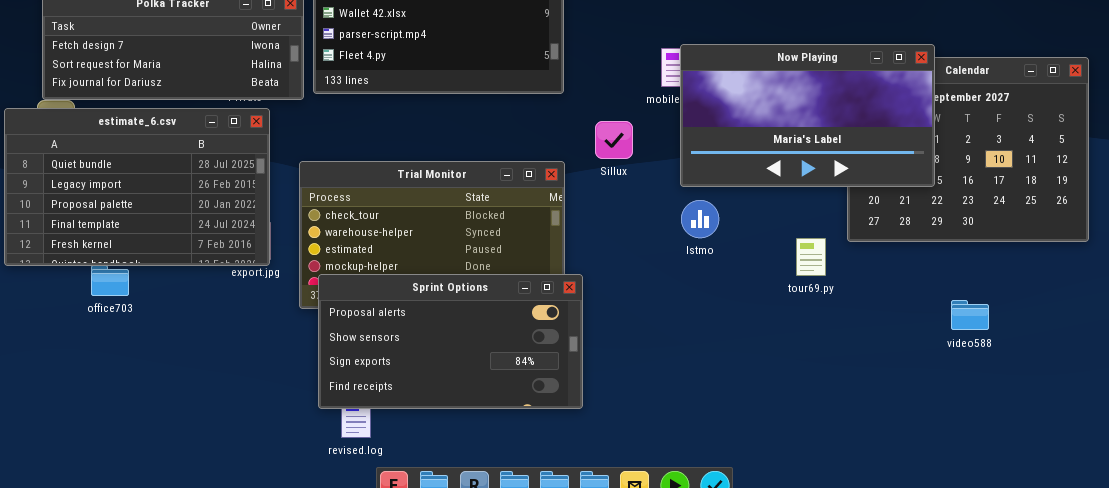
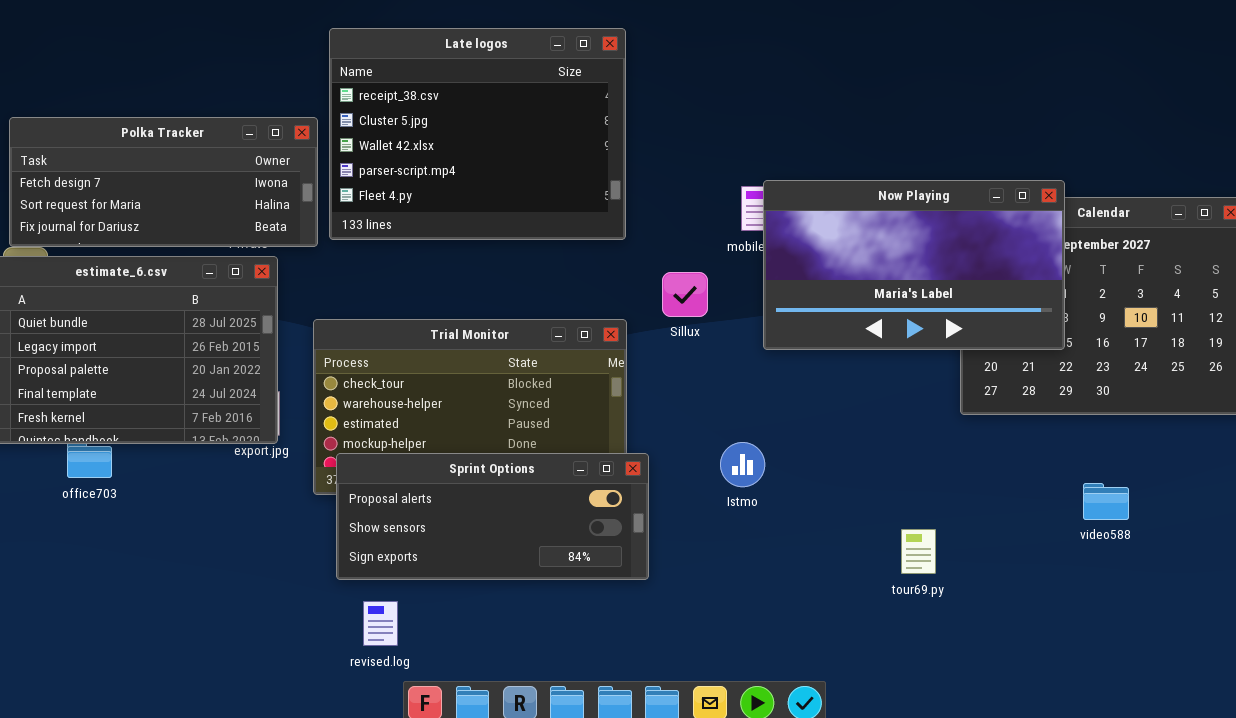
Istmo: [681,200,719,238] -> [720,442,765,487], moved
tour69.py: [796,238,826,276] -> [901,529,936,574], moved
Sprint Options: [318,274,583,409] -> [336,453,649,580], resized

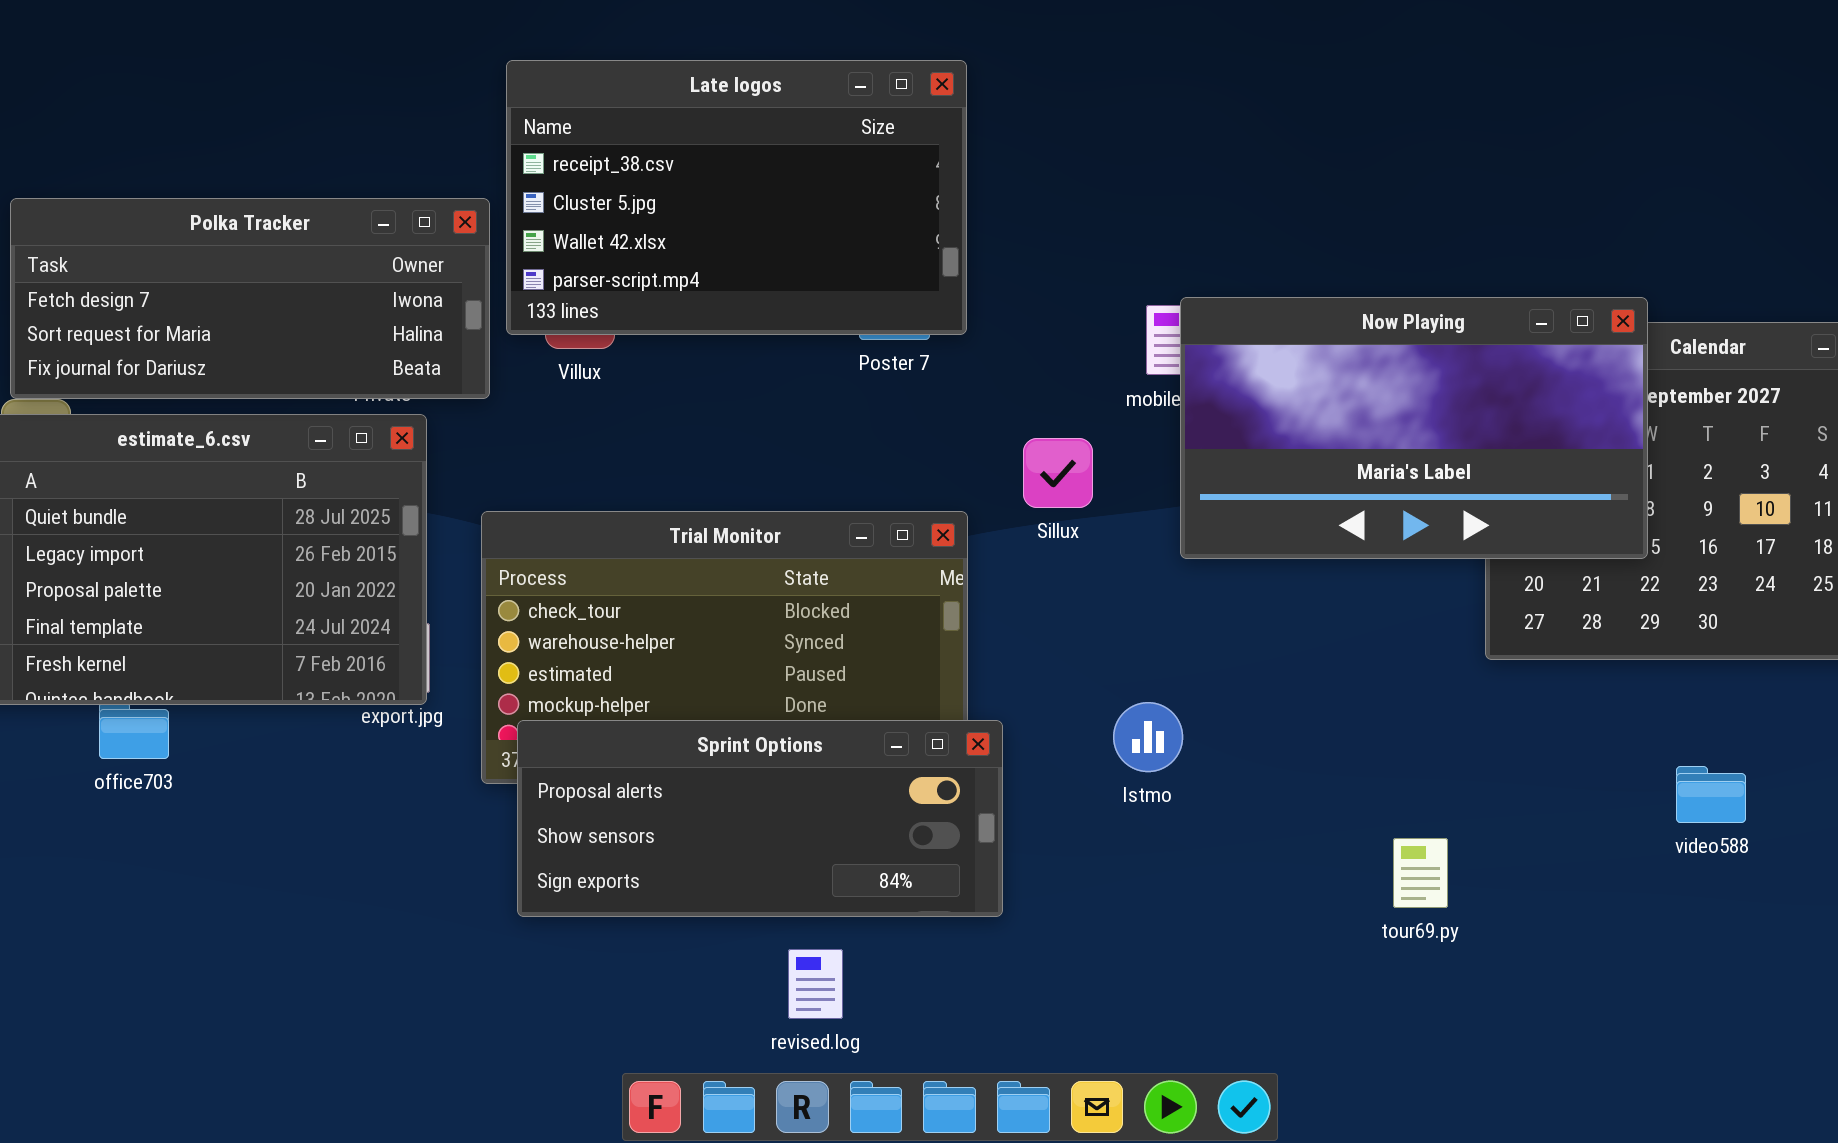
Late logos: [329,28,626,240] -> [506,60,967,335], resized
revised.log: [363,601,398,646] -> [788,949,843,1019], moved

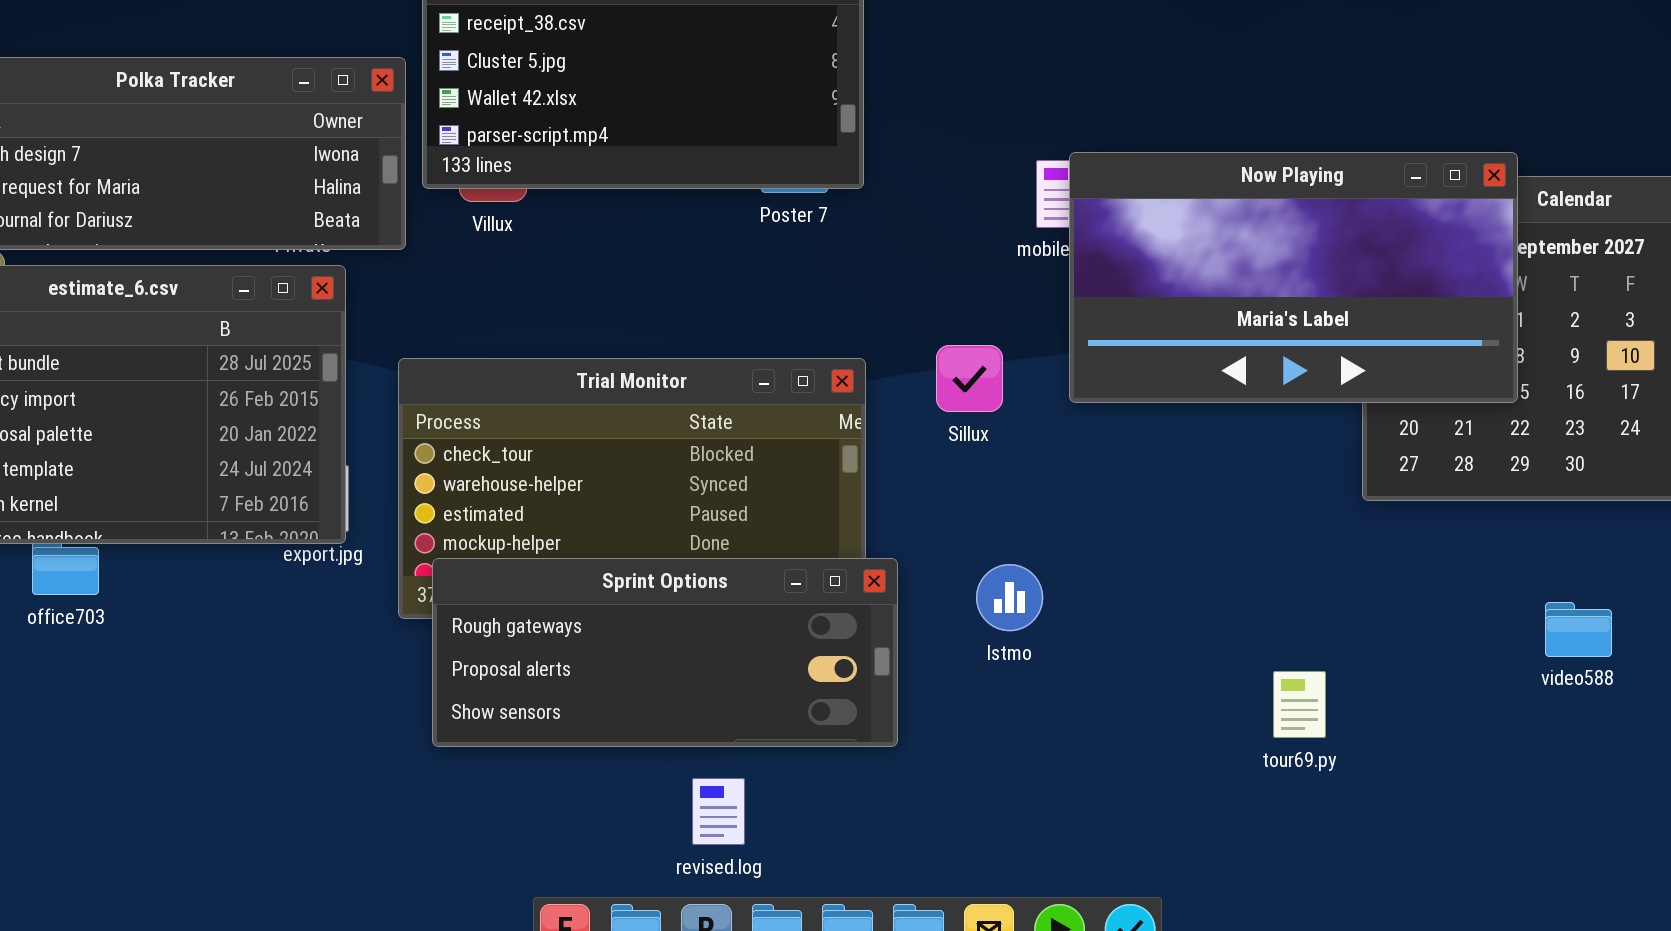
Sillux: [1023,438,1093,508] -> [936,345,1003,412], moved
Istmo: [1113,702,1183,772] -> [976,564,1043,631], moved
Sprint Options: [517,720,1003,917] -> [432,558,898,747], scrolled up 1 row

